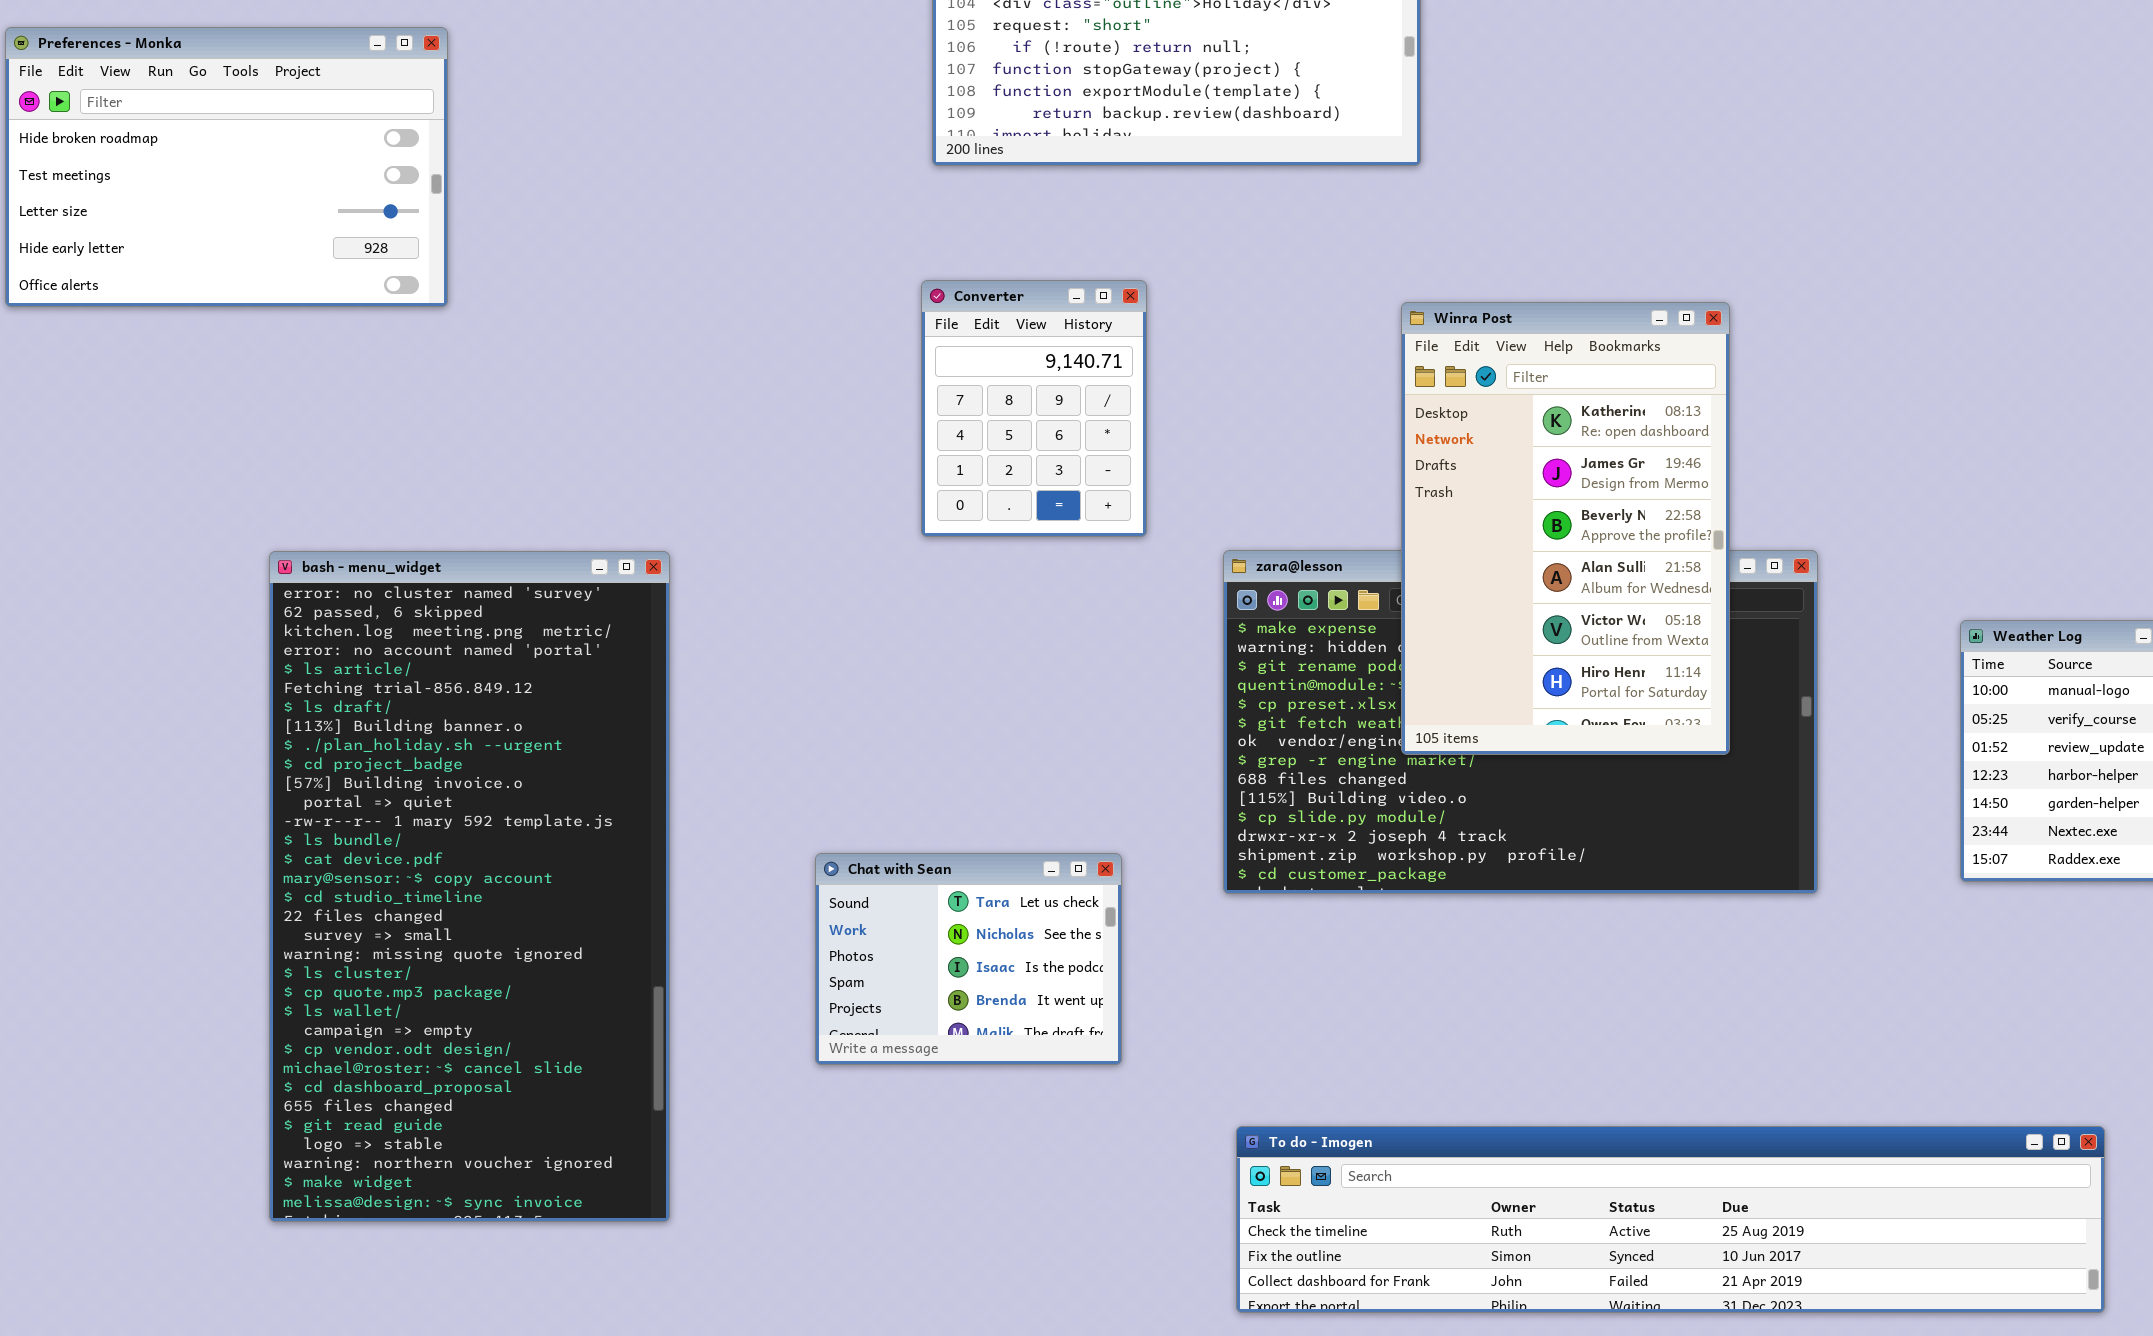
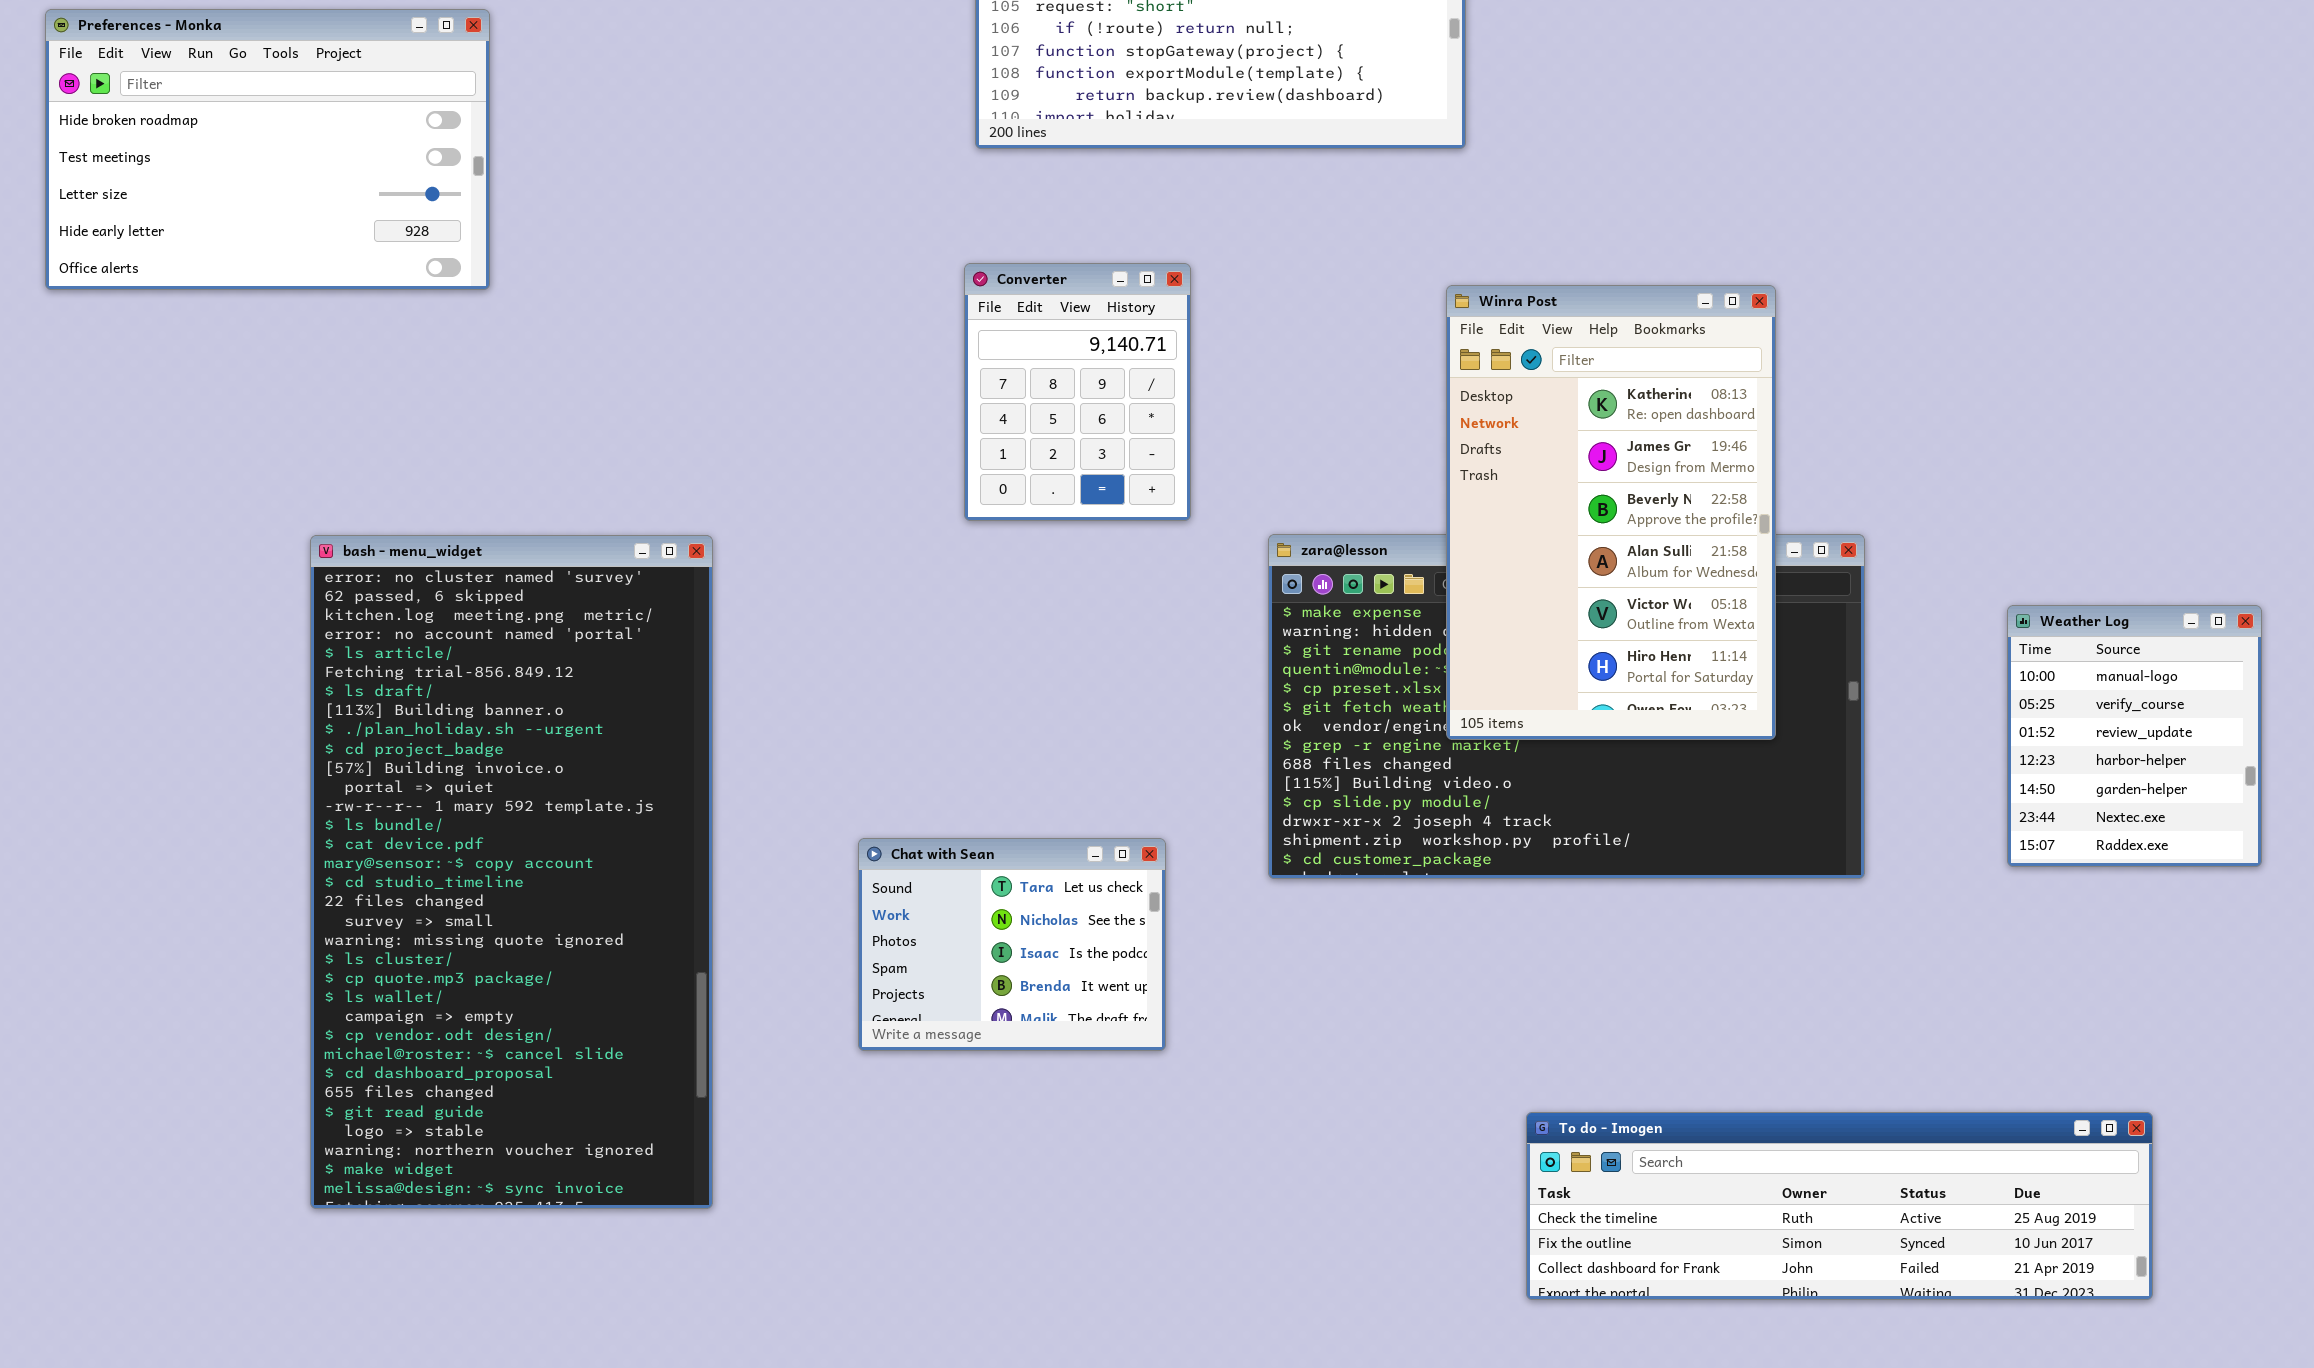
To do - Imogen: [1236,1126,2105,1313] -> [1526,1112,2153,1300], resized

